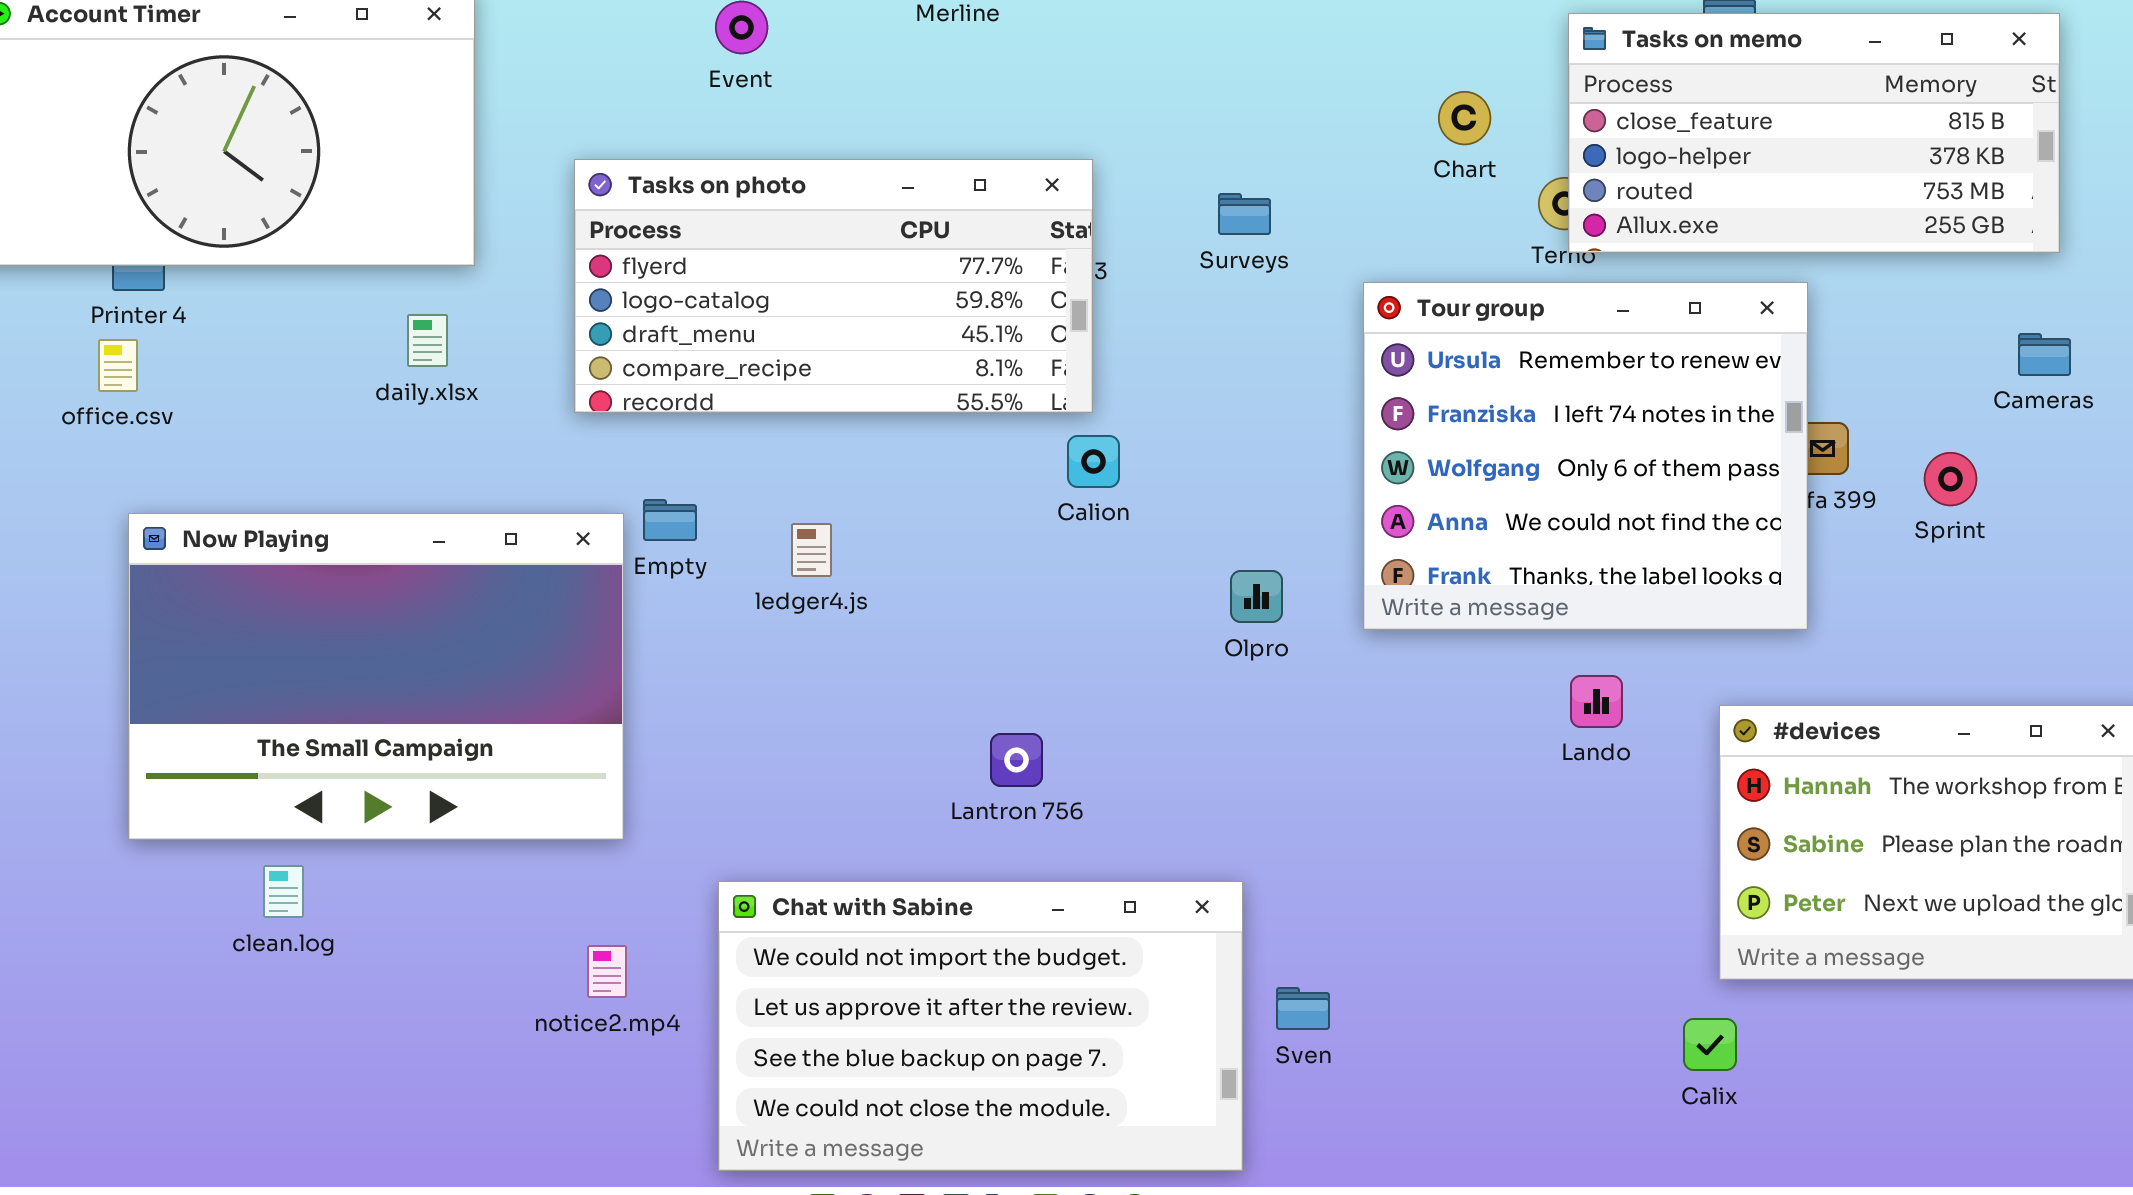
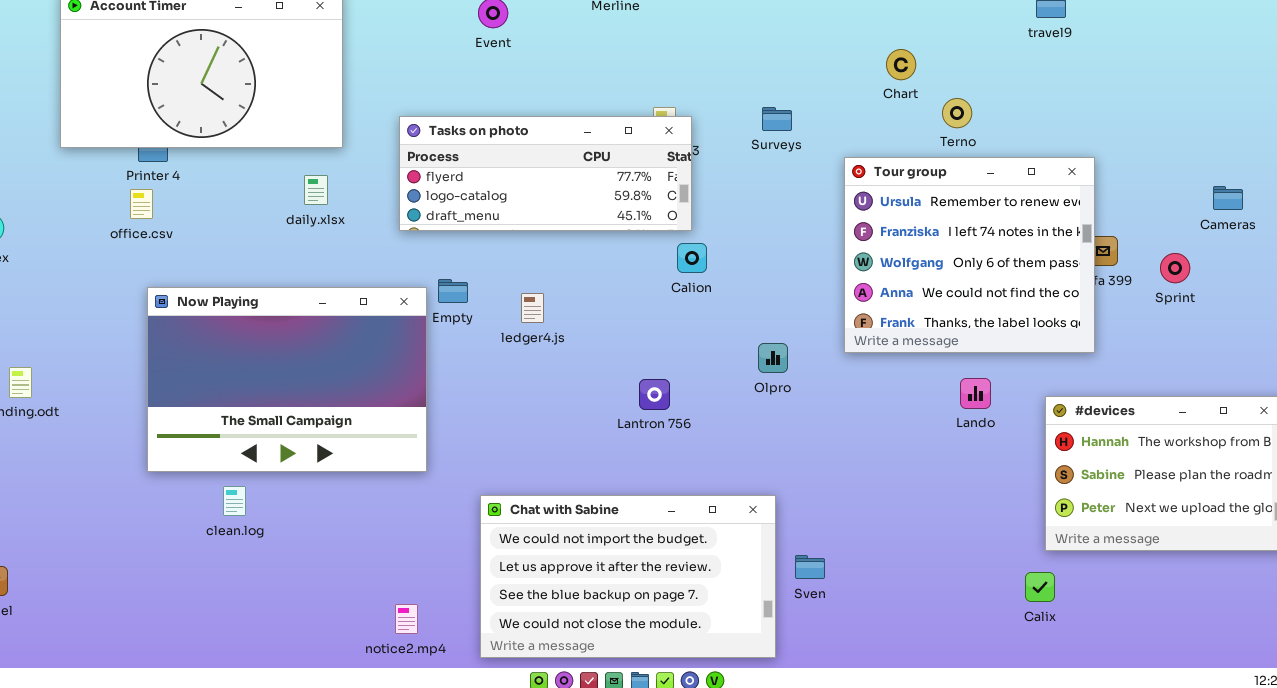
Tasks on memo: [1568,13,2060,253] -> none, closed
Tasks on photo: [574,159,1093,413] -> [399,116,692,231], resized
Olpro: [1230,570,1283,623] -> [758,343,788,373], moved
Lantron 756: [990,733,1043,787] -> [639,379,670,410], moved
notice2.mp4: [587,945,627,998] -> [395,604,418,634], moved

